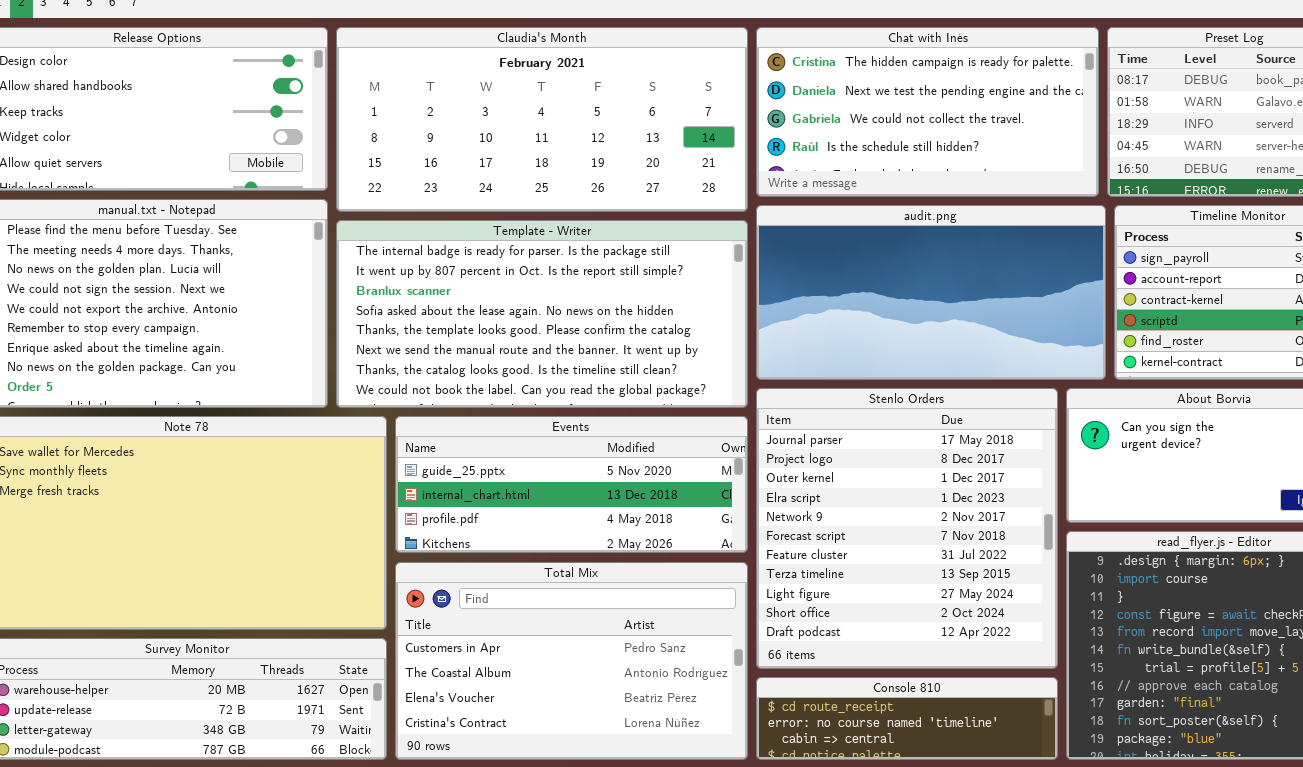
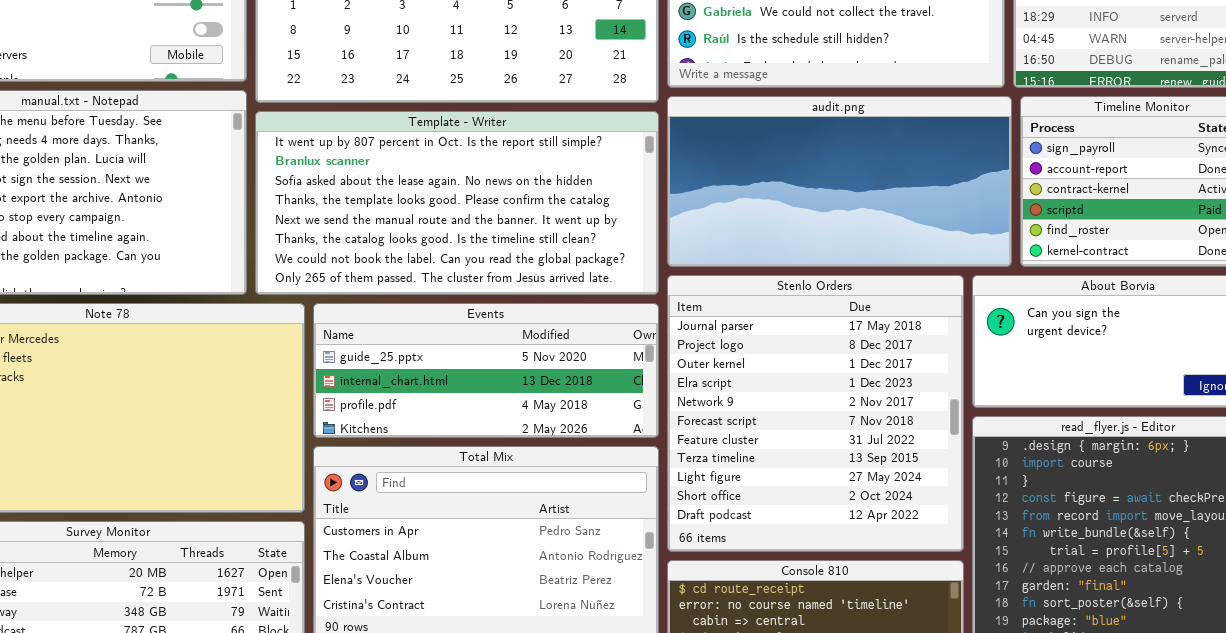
Template - Writer: [336,220,748,408] -> [255,111,659,295], scrolled down 1 row

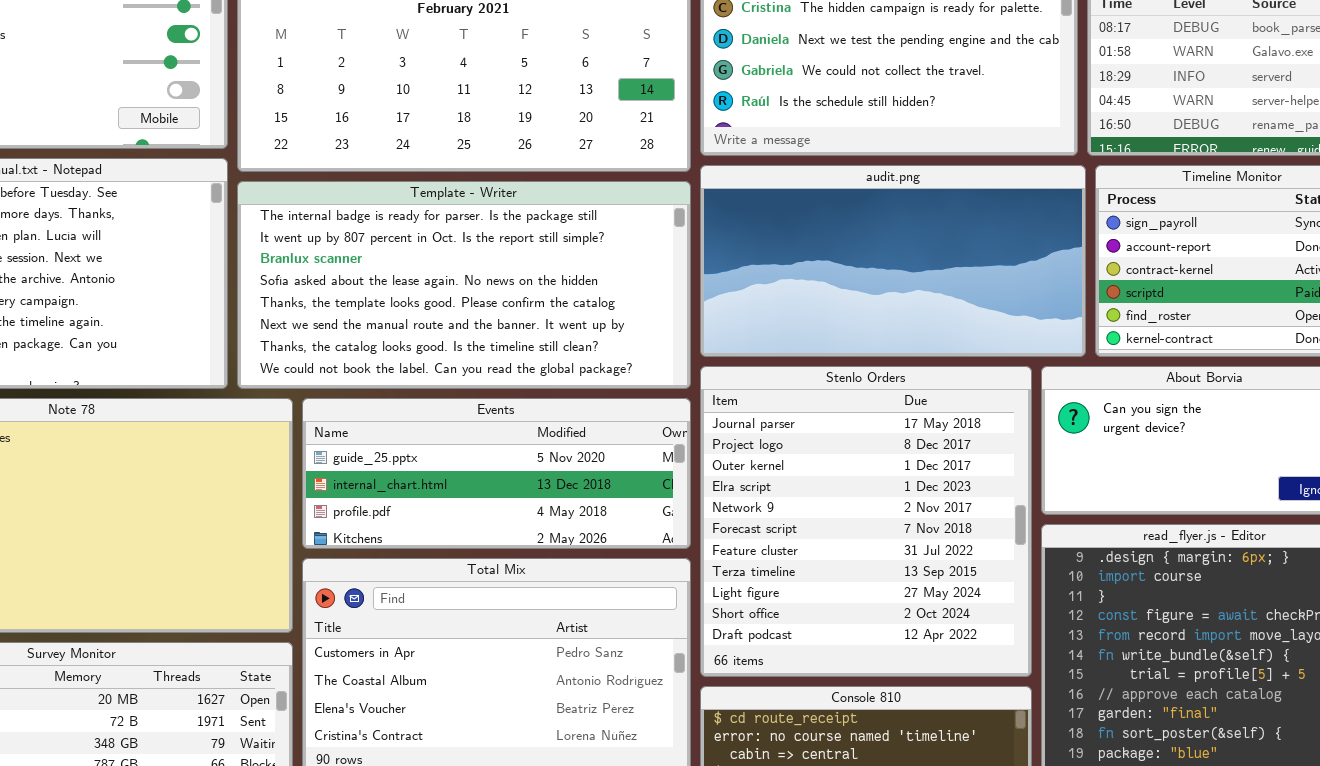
Template - Writer: [255,111,659,295] -> [237,181,691,389], scrolled up 1 row

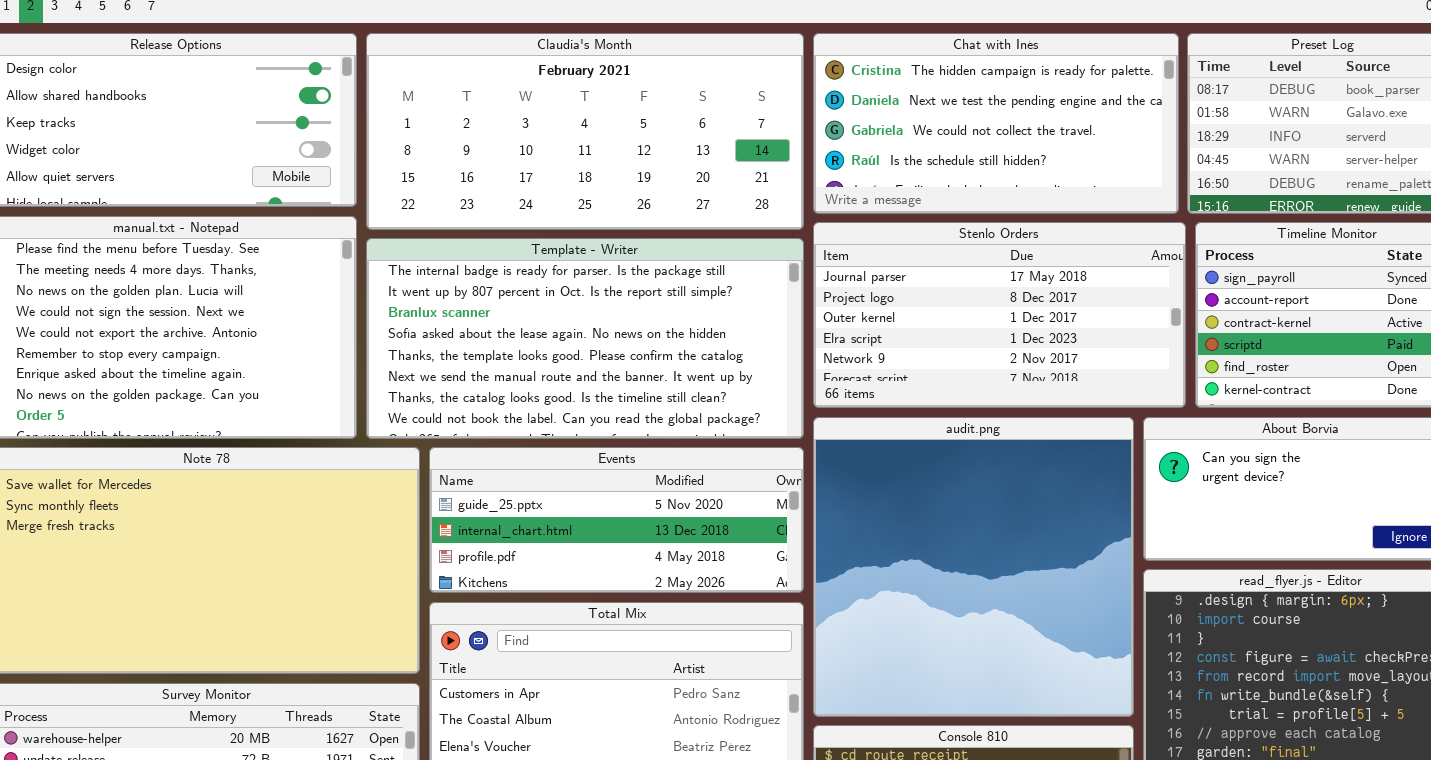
audit.png: [700,165,1086,357] -> [813,417,1134,717], moved, resized
Stenlo Orders: [700,366,1032,677] -> [813,222,1186,408], moved, resized

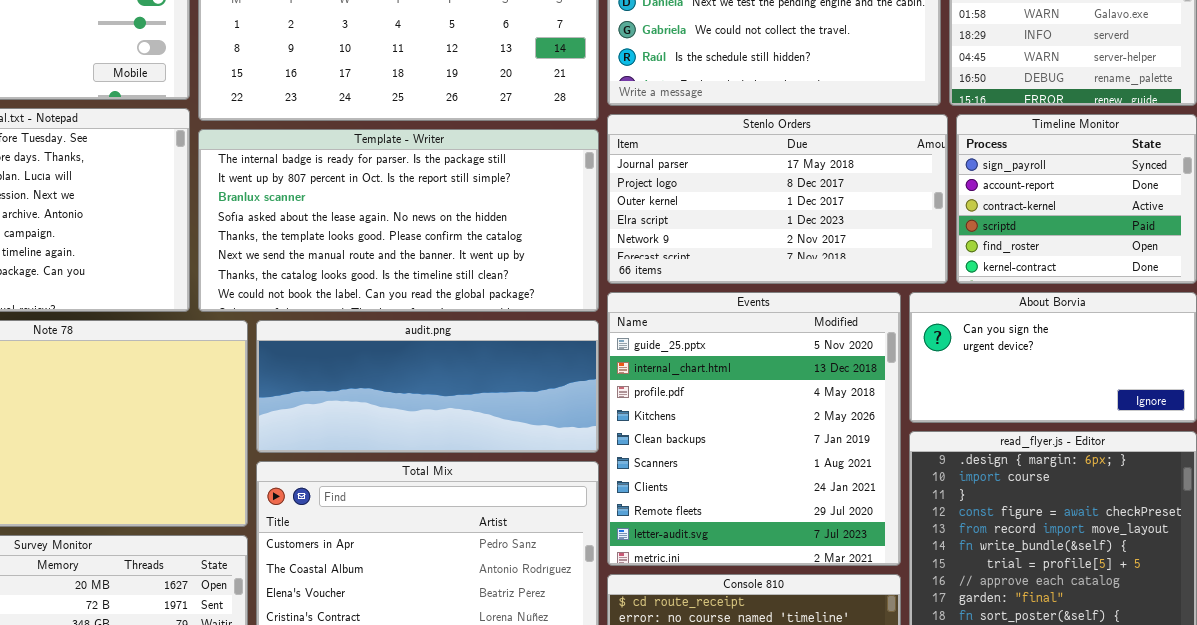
audit.png: [813,417,1134,717] -> [256,320,599,453], moved, resized
Events: [429,447,804,593] -> [607,292,901,566], moved, resized

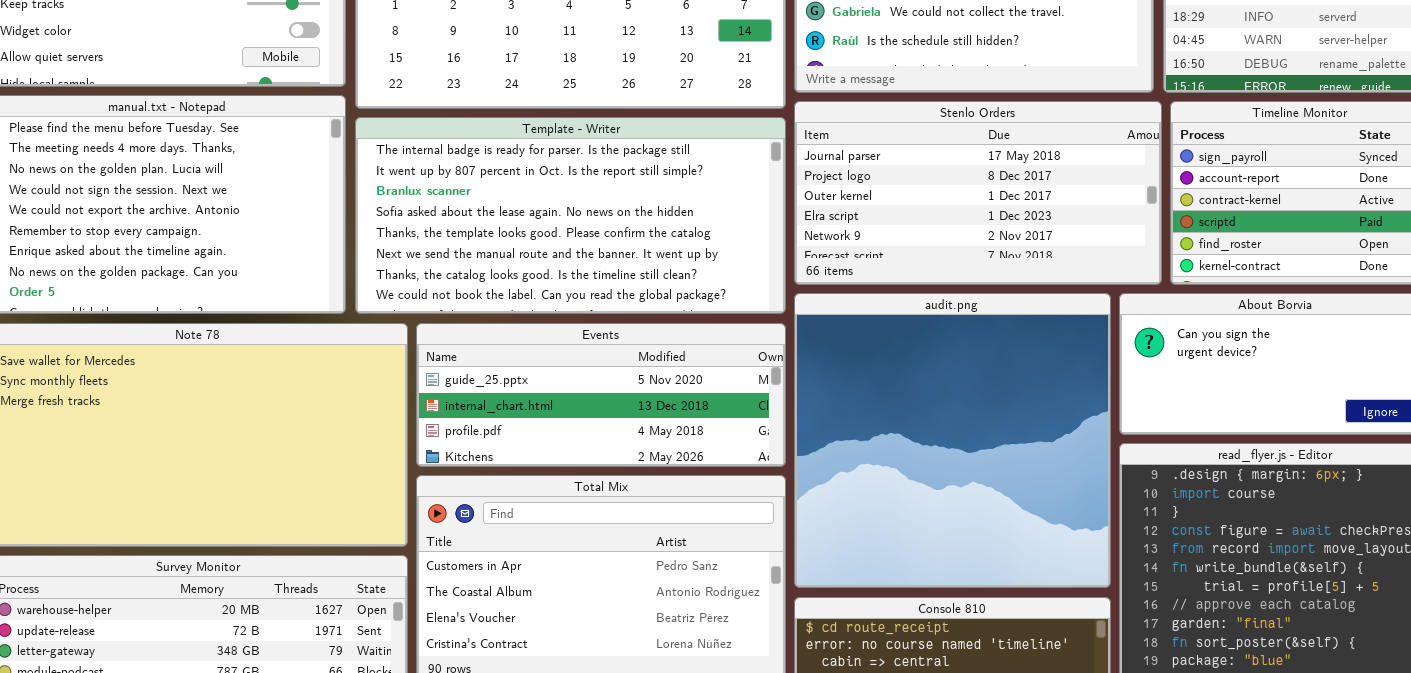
Events: [607,292,901,566] -> [416,323,786,467], moved, resized
audit.png: [256,320,599,453] -> [794,293,1111,588], moved, resized

